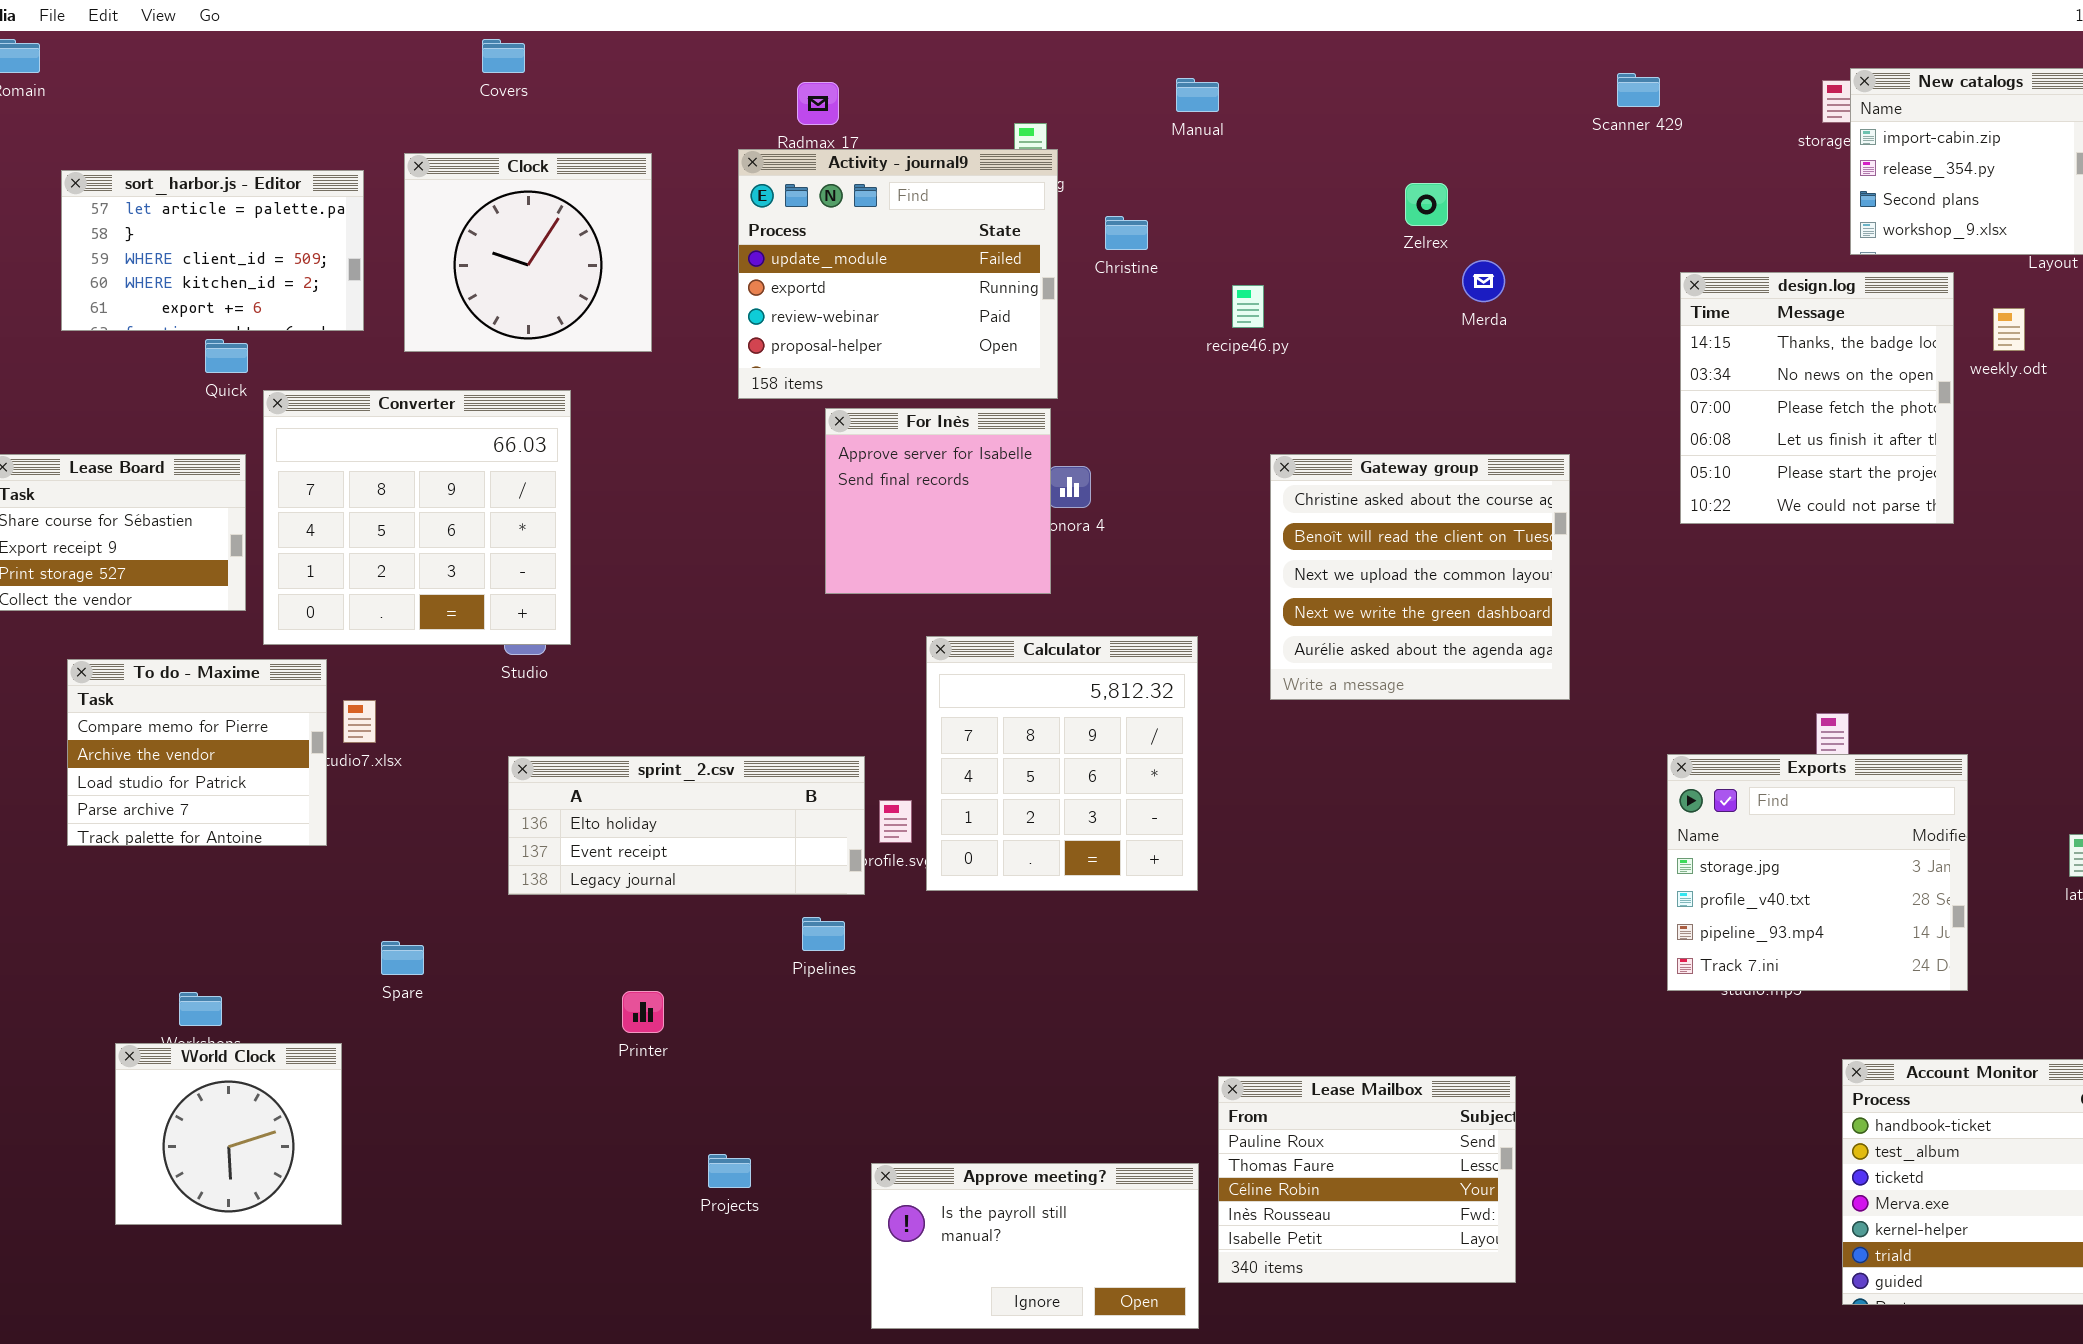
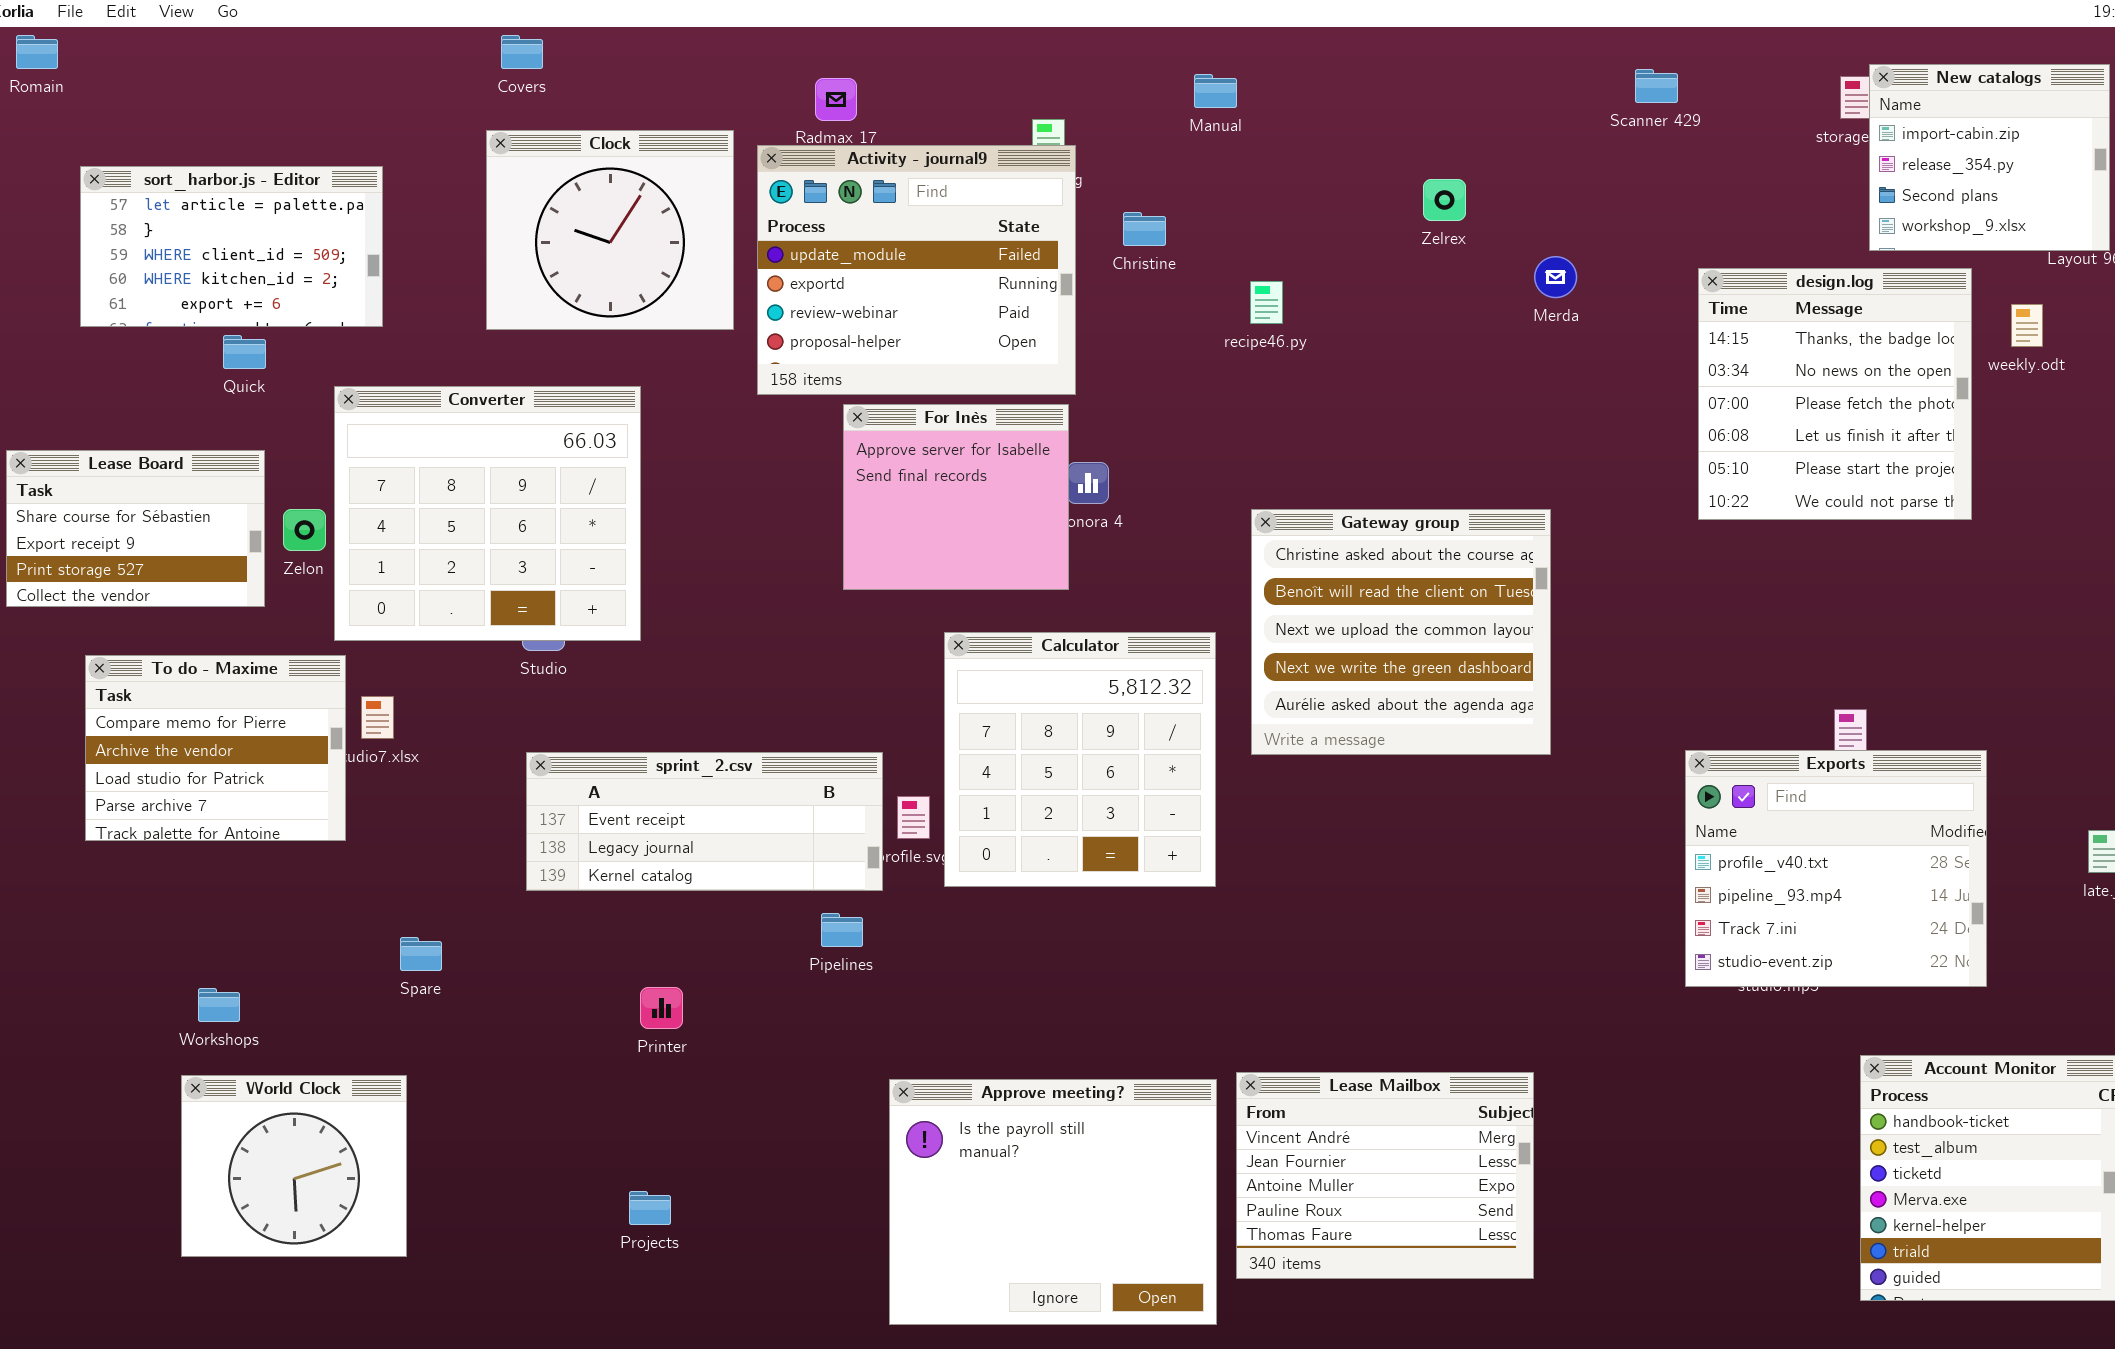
Clock: [404,153,652,352] -> [486,130,734,330], moved
Merda: [1462,260,1505,302] -> [1534,256,1577,298], moved
Converter: [263,390,571,645] -> [334,386,641,641], moved
Gateway group: [1270,454,1570,700] -> [1251,509,1551,755], moved
Exports: [1667,754,1968,991] -> [1685,750,1987,987], scrolled down 1 row
sprint_2.csv: [508,756,865,895] -> [526,752,883,891], scrolled down 1 row
World Clock: [115,1043,342,1225] -> [181,1075,407,1257], moved
Lease Mailbox: [1218,1076,1516,1283] -> [1236,1072,1534,1279], scrolled up 3 rows
Projects: [708,1154,751,1188] -> [629,1191,671,1225], moved
Approve meeting?: [871,1163,1199,1329] -> [889,1079,1217,1325], resized

